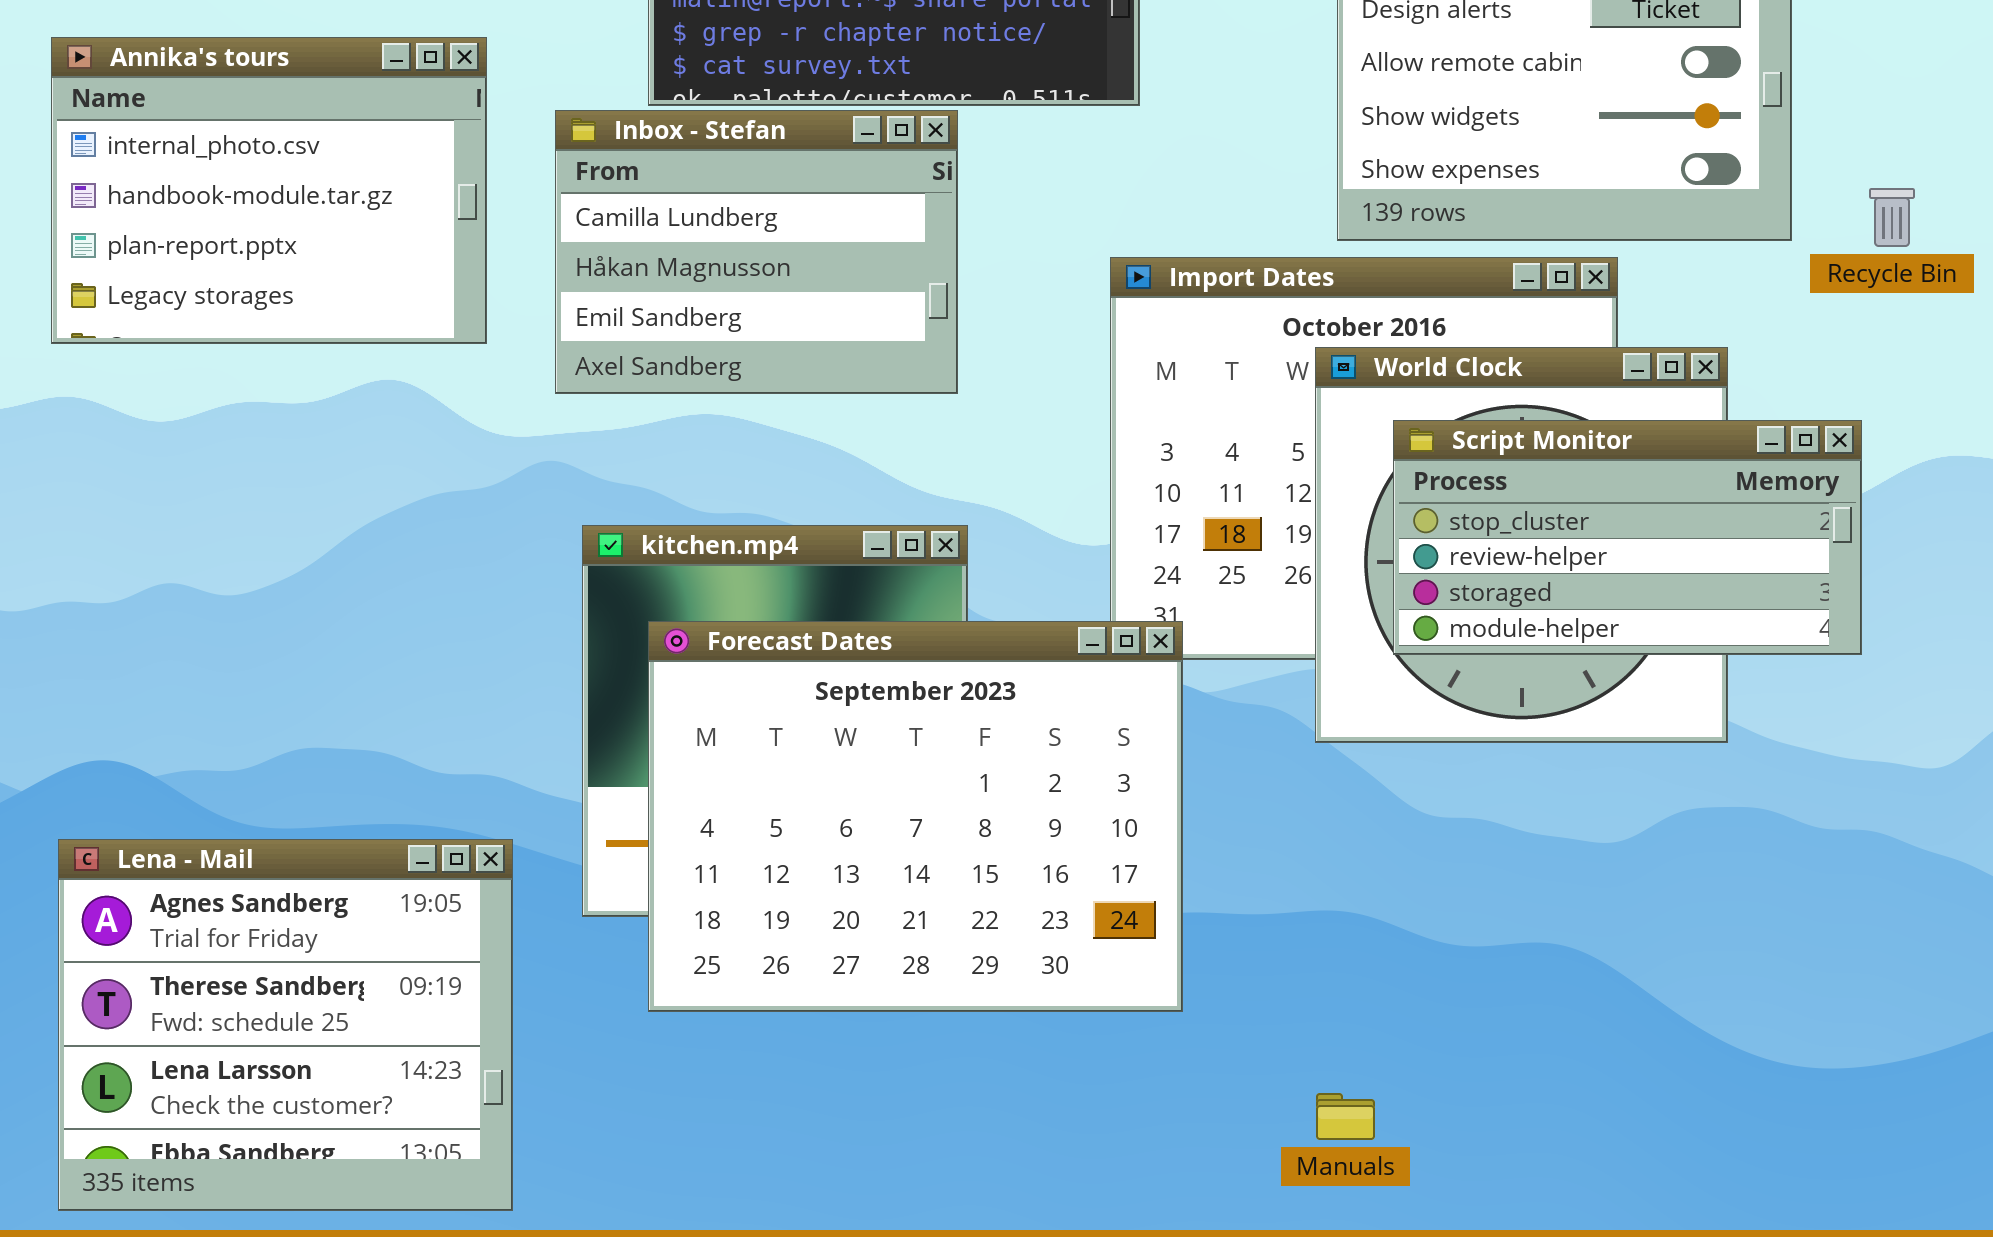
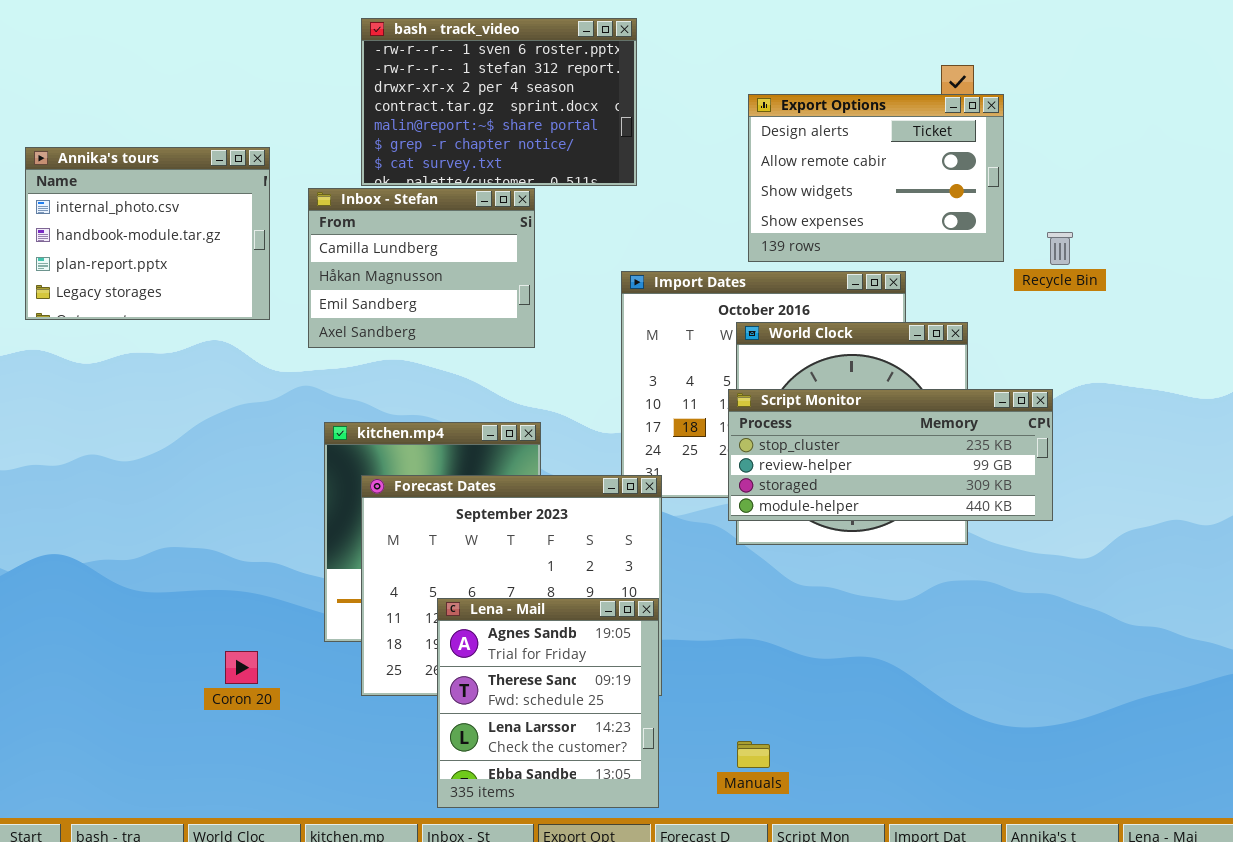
Script Monitor: [1393,420,1862,655] -> [728,389,1053,521], moved, resized
Lena - Mail: [58,839,513,1211] -> [437,598,659,808], moved, resized

